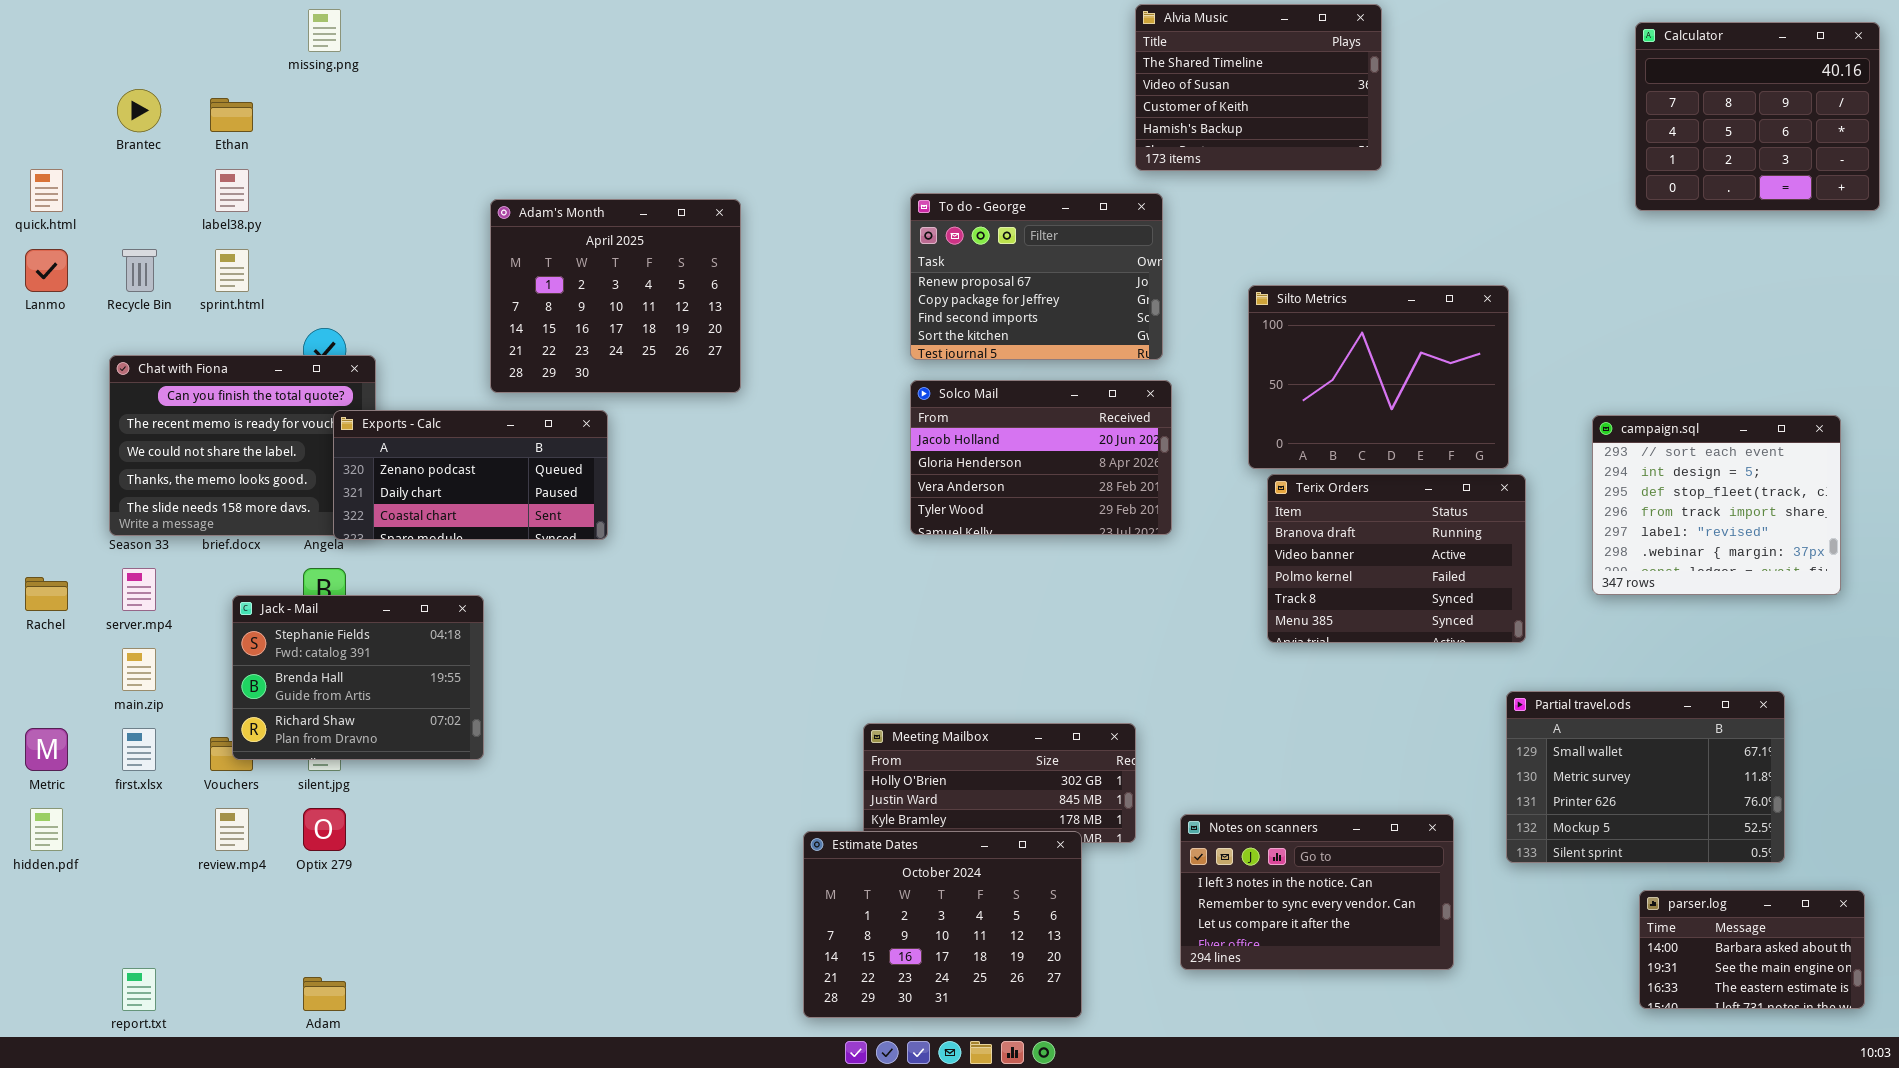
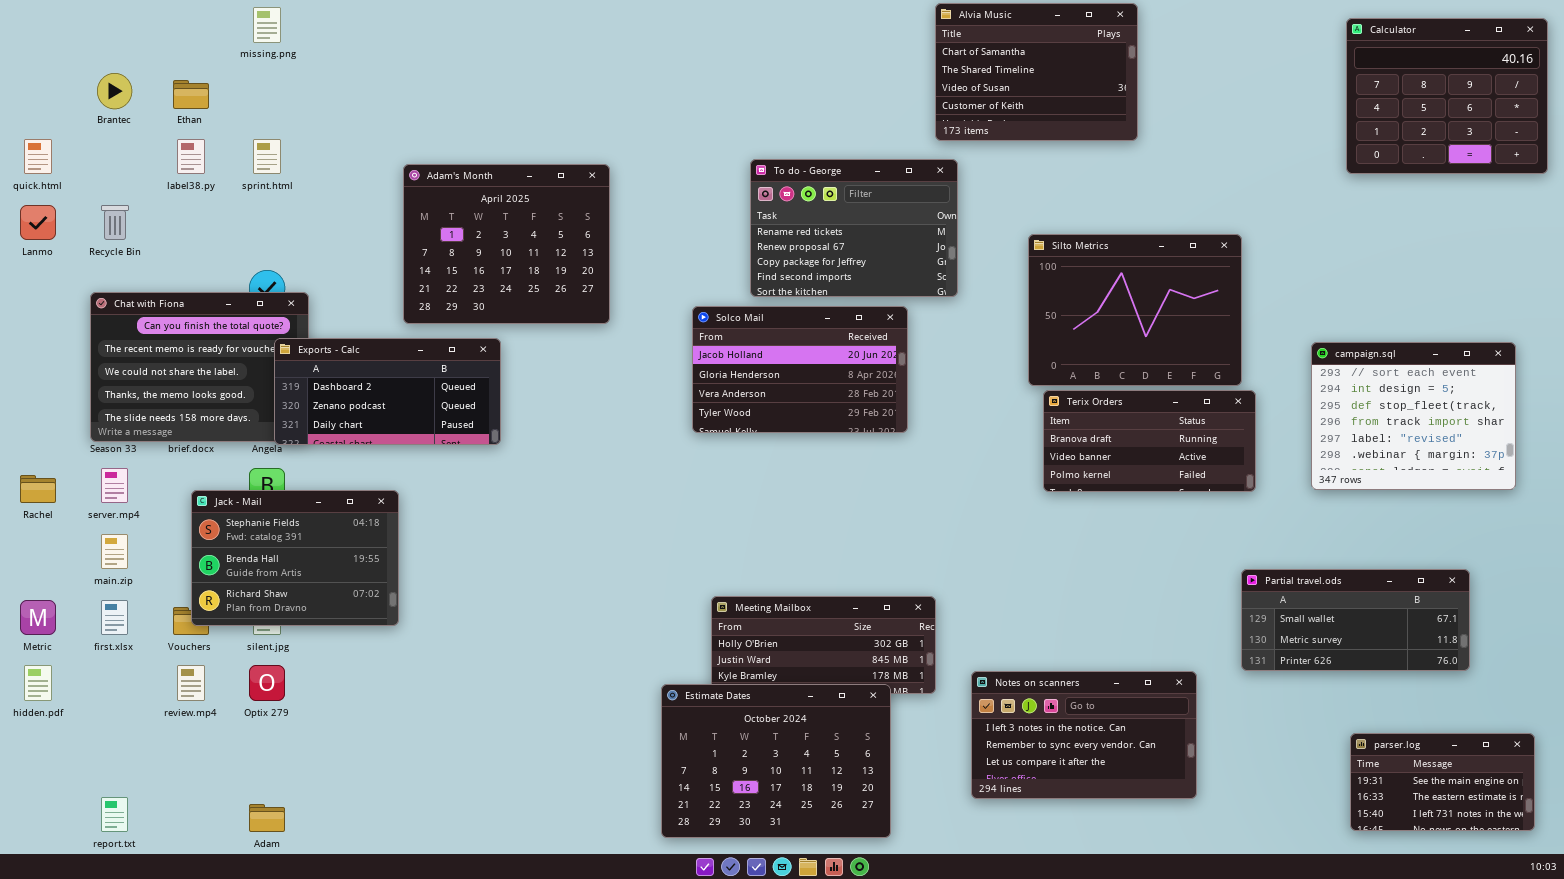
Alvia Music: [1135,4,1382,171] -> [935,3,1138,141], scrolled up 1 row
To do - George: [910,193,1163,360] -> [750,159,958,297], scrolled up 1 row
sprint.html: [215,249,249,292] -> [253,139,281,174], moved
Solco Mail: [910,380,1172,535] -> [692,306,908,433], moved
Exports - Calc: [333,410,608,540] -> [274,338,501,445], scrolled up 1 row
Terix Orders: [1267,474,1526,643] -> [1043,390,1256,492], resized
Partial travel.ods: [1506,691,1785,863] -> [1241,569,1470,671], resized
parser.log: [1639,890,1865,1009] -> [1350,733,1535,831], scrolled down 1 row

